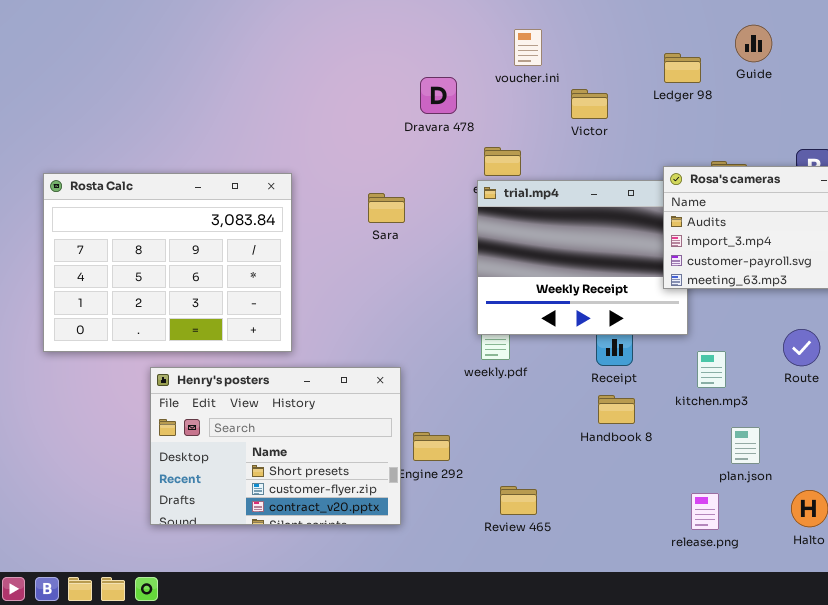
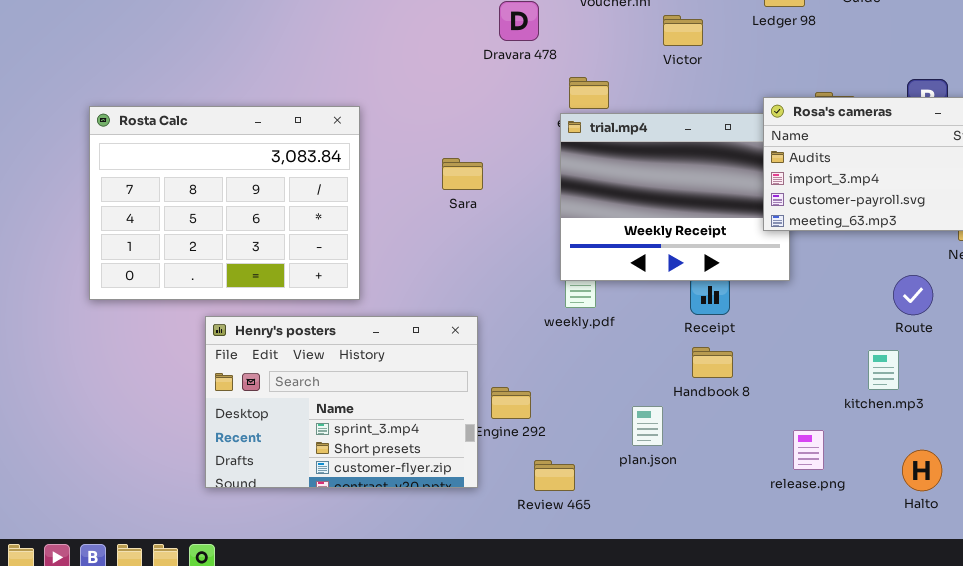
Sara: [368,193,405,223] -> [442,158,483,190], moved
kitchen.mp3: [697,351,726,388] -> [868,350,899,390], moved
Henry's posters: [150,367,401,525] -> [205,316,478,488], scrolled up 1 row
plan.json: [731,427,760,464] -> [632,406,663,446], moved
Review 465: [500,486,537,515] -> [534,460,575,491], moved
release.png: [691,493,719,530] -> [793,430,824,470], moved

